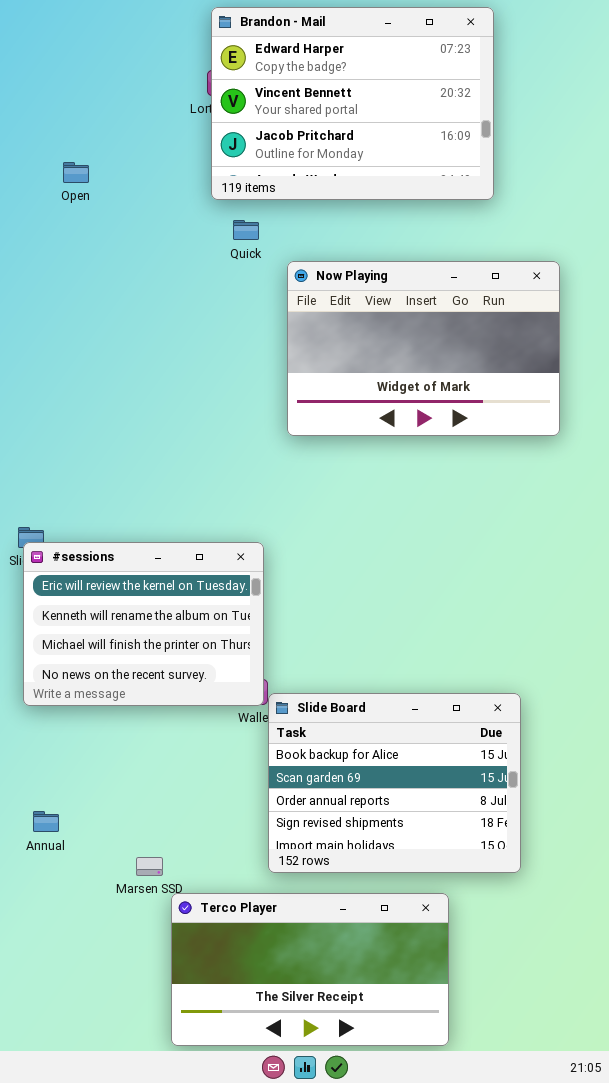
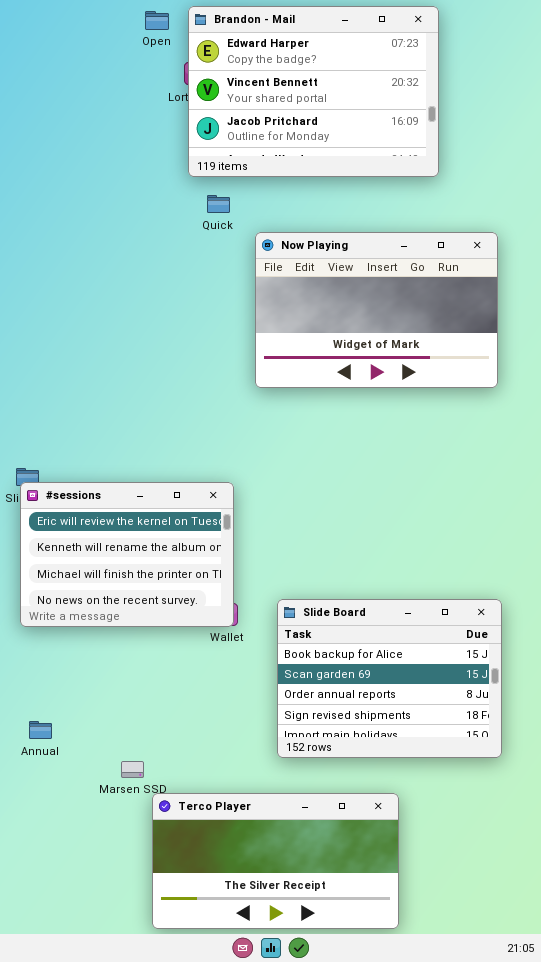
Open: [63,162,89,183] -> [145,11,169,30], moved
Slide Board: [268,693,521,873] -> [277,599,502,758], moved

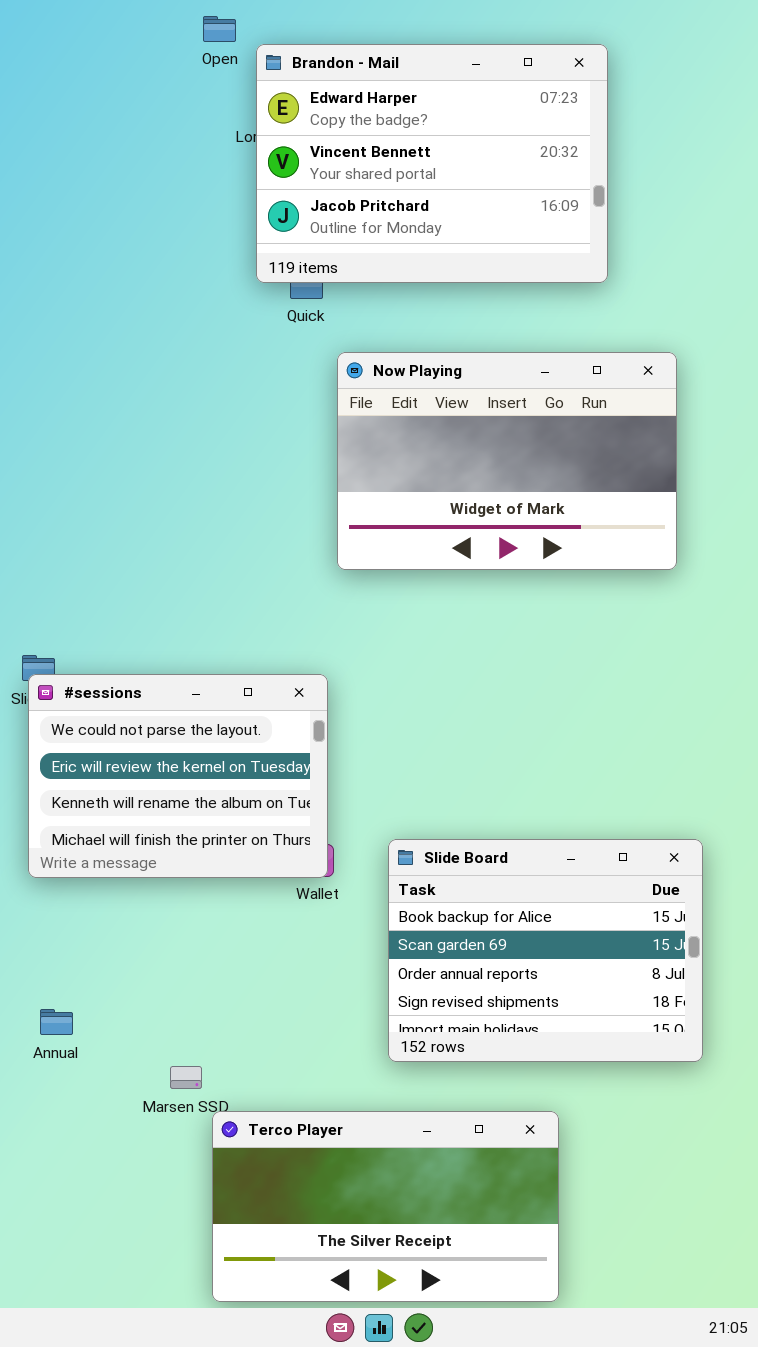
Brandon - Mail: [188,6,439,177] -> [256,44,608,283], moved
Now Playing: [255,232,498,388] -> [337,352,677,570], moved
#sessions: [20,482,234,627] -> [28,674,328,878], scrolled up 1 row

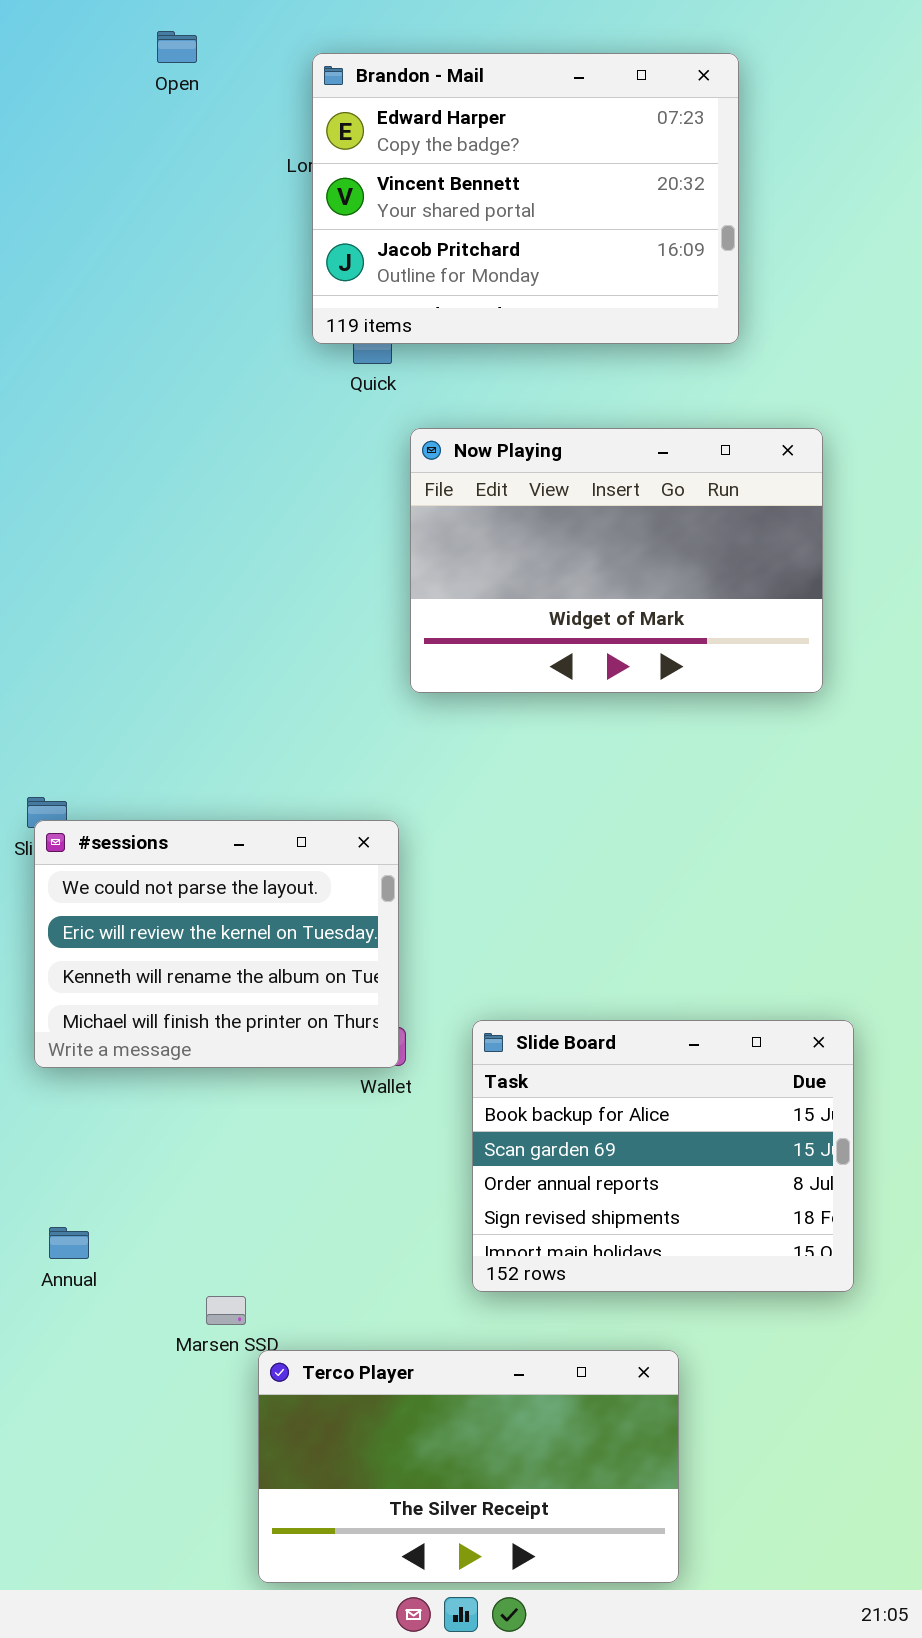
Open: [203,16,236,42] -> [157,31,197,63], moved

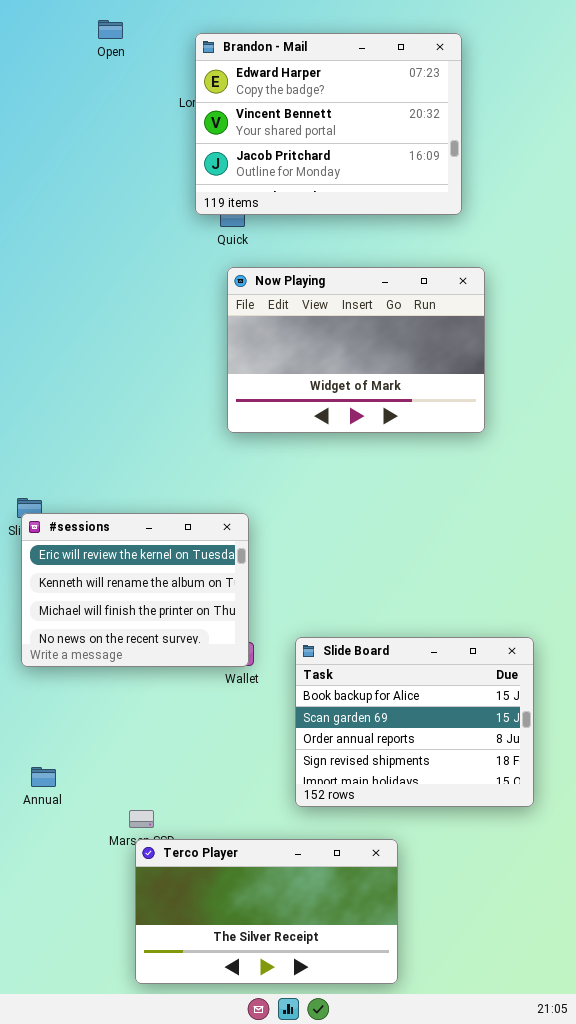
Now Playing: [410,428,823,693] -> [227,267,485,433], moved
#sessions: [34,820,399,1068] -> [21,513,249,667], scrolled down 1 row
Terco Player: [258,1350,679,1583] -> [135,839,398,984], moved

